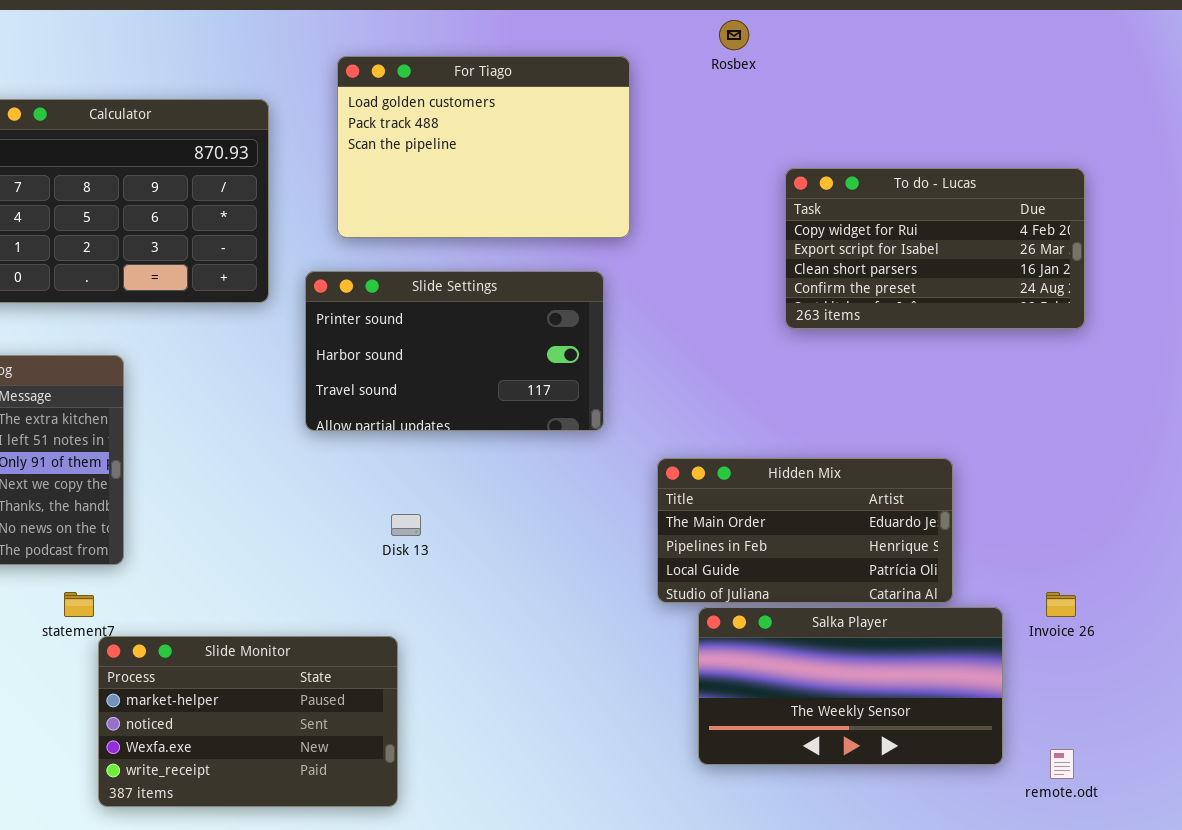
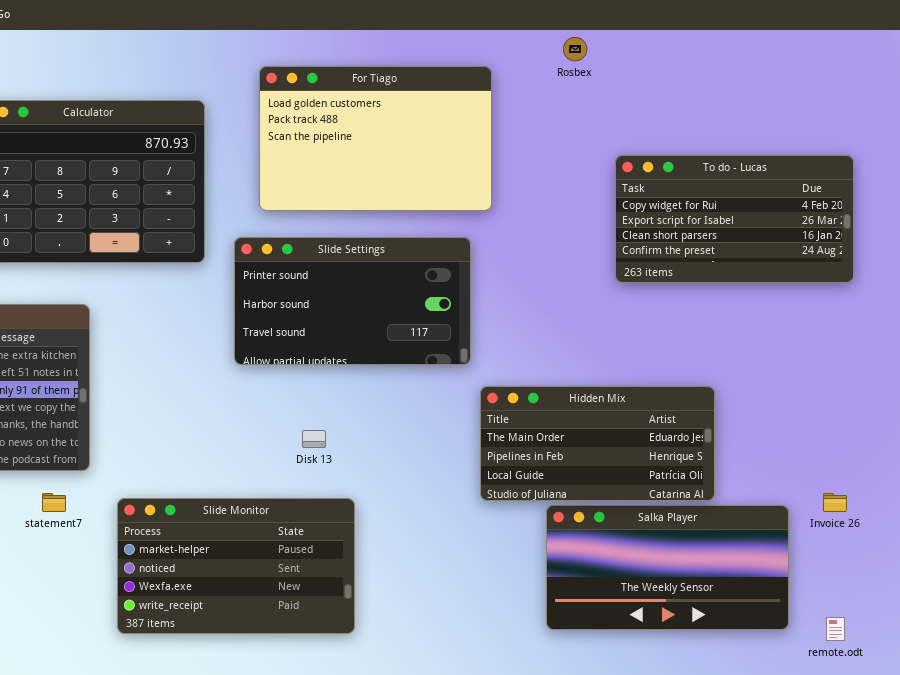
Hidden Mix: [657,458,953,603] -> [480,386,715,501], moved
Slide Monitor: [98,636,398,807] -> [117,498,355,634], moved

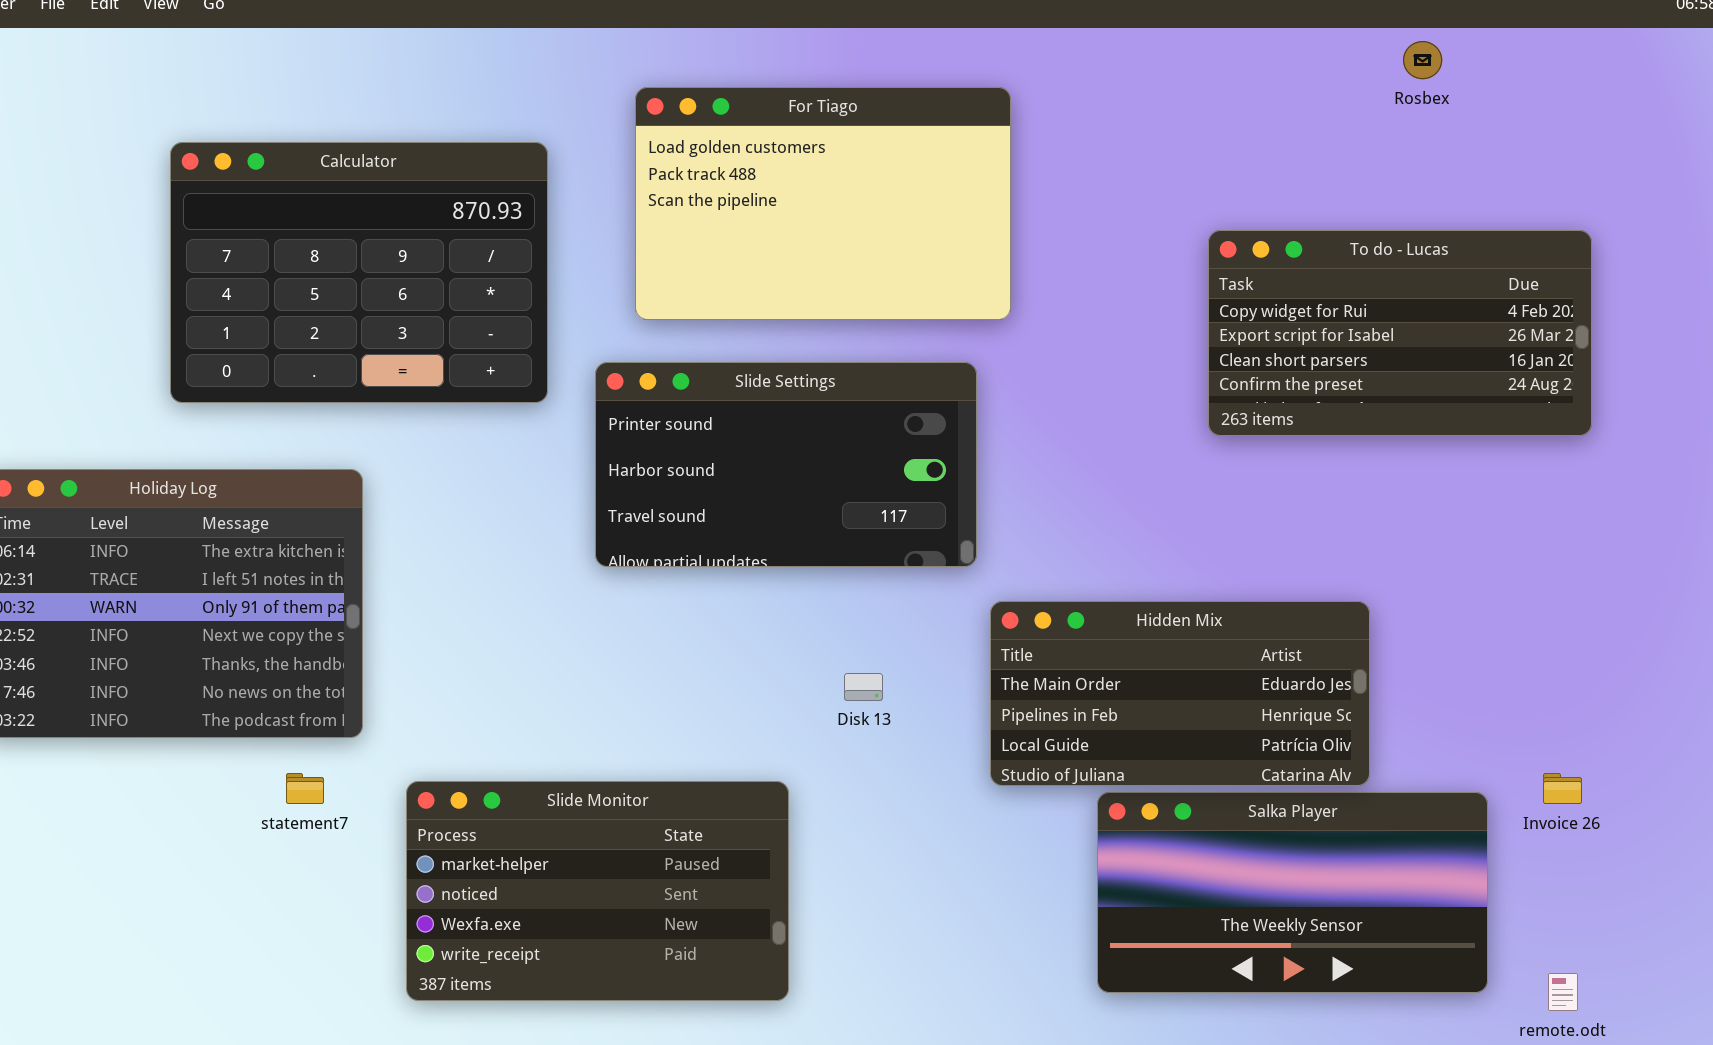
Rosbex: [563,37,587,61] -> [1403,41,1442,79], moved
Disk 13: [302,430,326,448] -> [844,673,883,701], moved

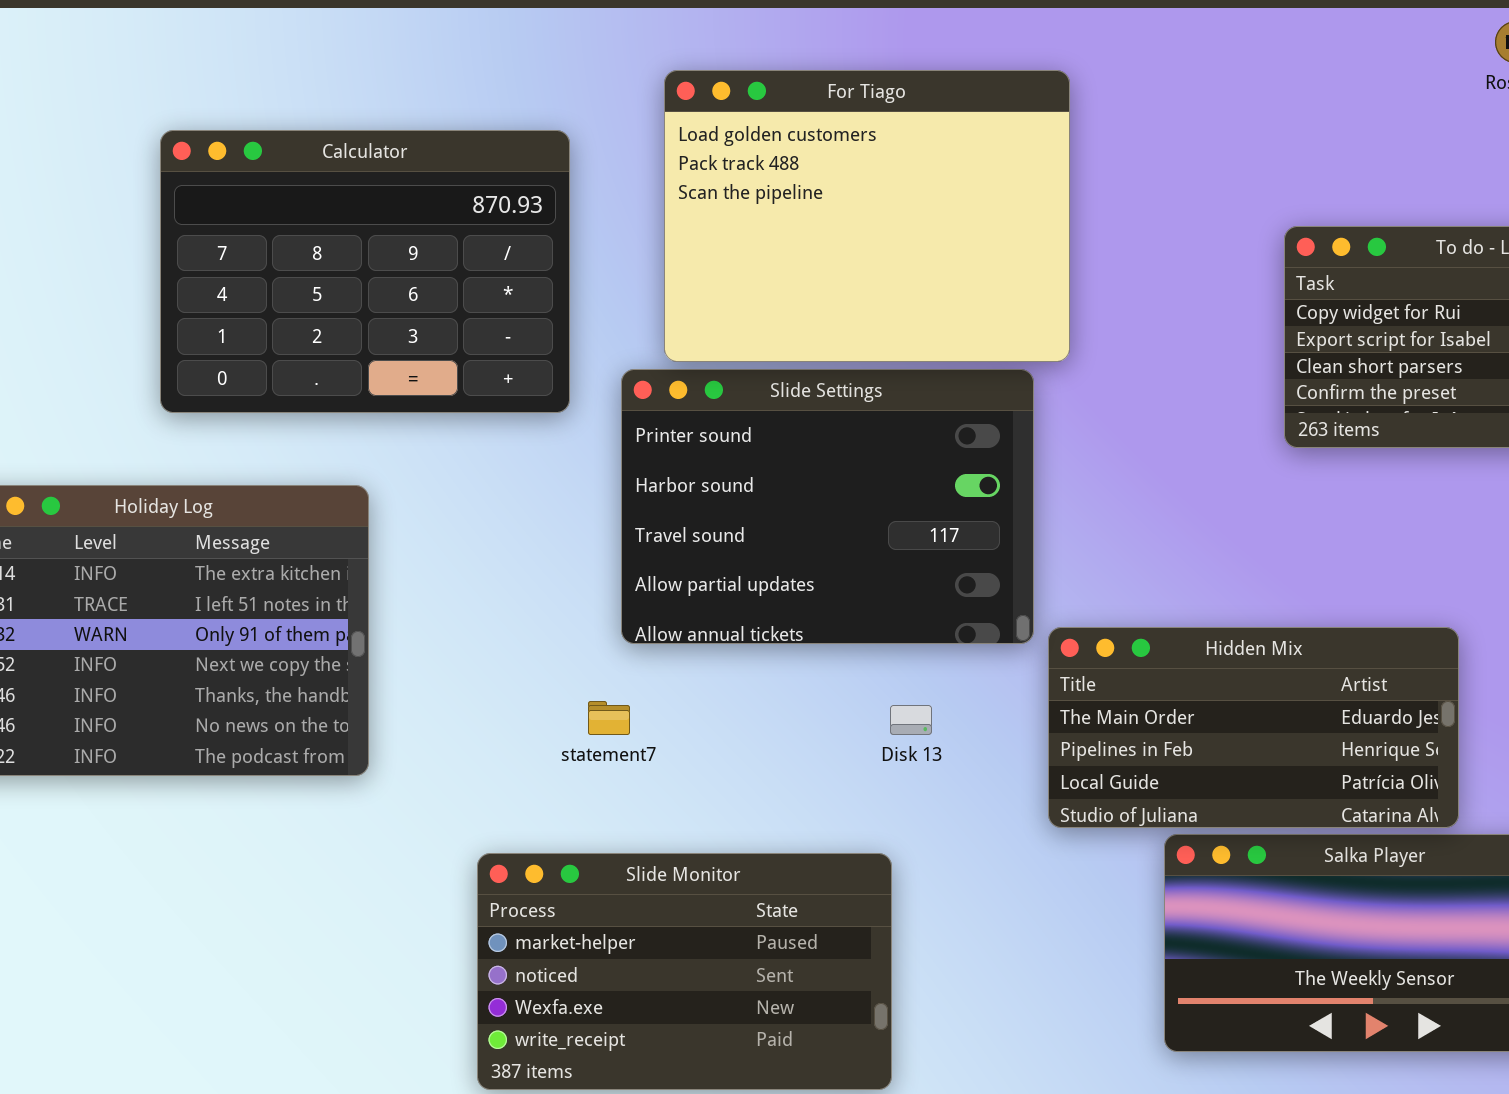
For Tiago: [635,87,1011,320] -> [664,70,1070,362], resized
Slide Settings: [595,362,977,567] -> [621,369,1034,644], resized
statement7: [286,773,324,804] -> [588,701,630,735], moved
Slide Monitor: [406,781,789,1001] -> [477,853,892,1090], moved

